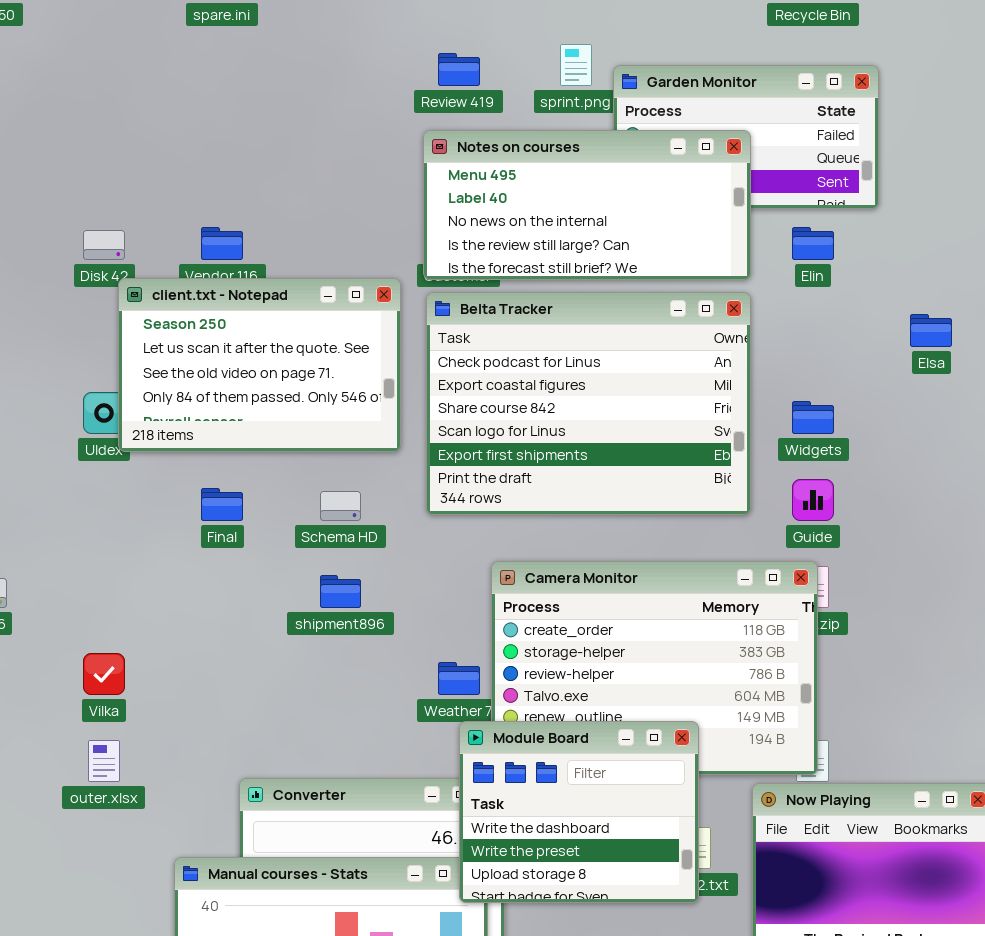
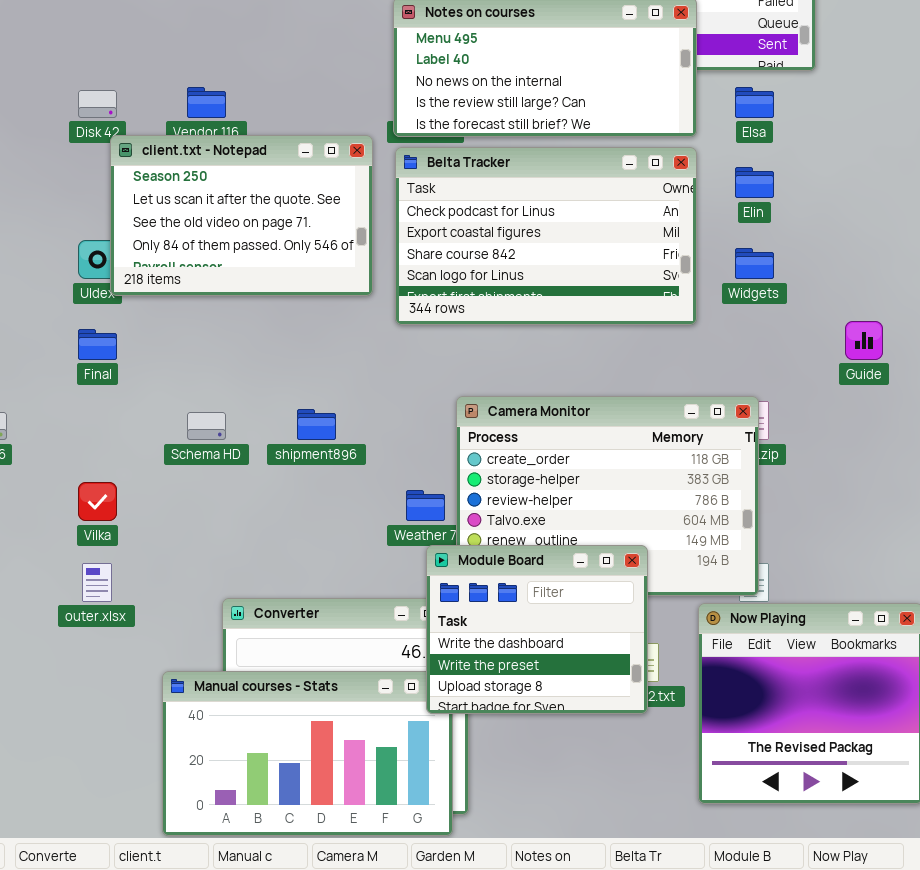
Elin: [792,227,834,260] -> [735,167,774,198], moved
Belta Tracker: [426,292,751,515] -> [395,147,697,325], resized
Elsa: [910,314,952,347] -> [735,87,774,118], moved
Guide: [792,479,834,521] -> [845,321,883,360], moved
Final: [201,488,243,521] -> [78,329,117,360], moved
Schema HD: [320,491,361,521] -> [187,412,226,440], moved

